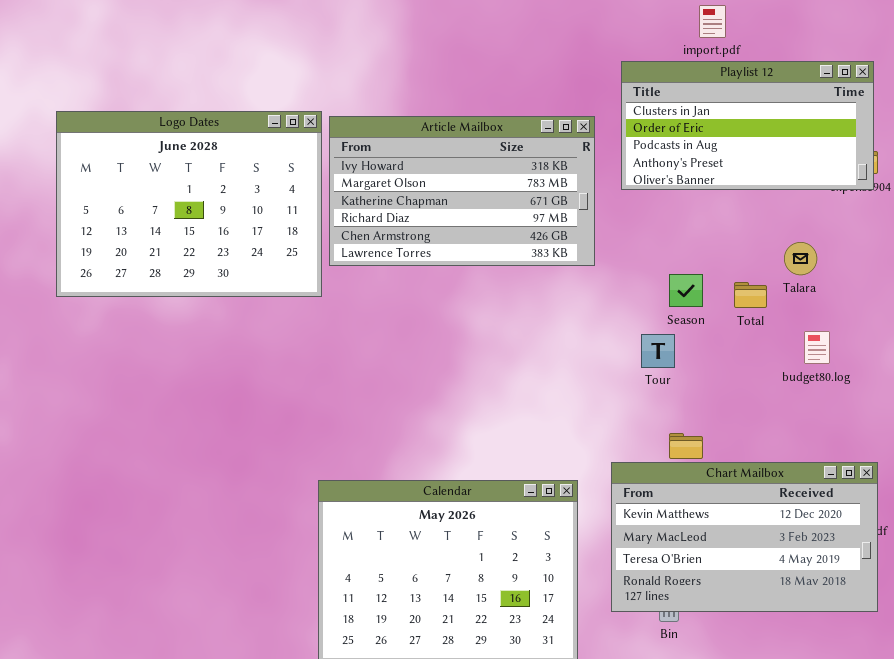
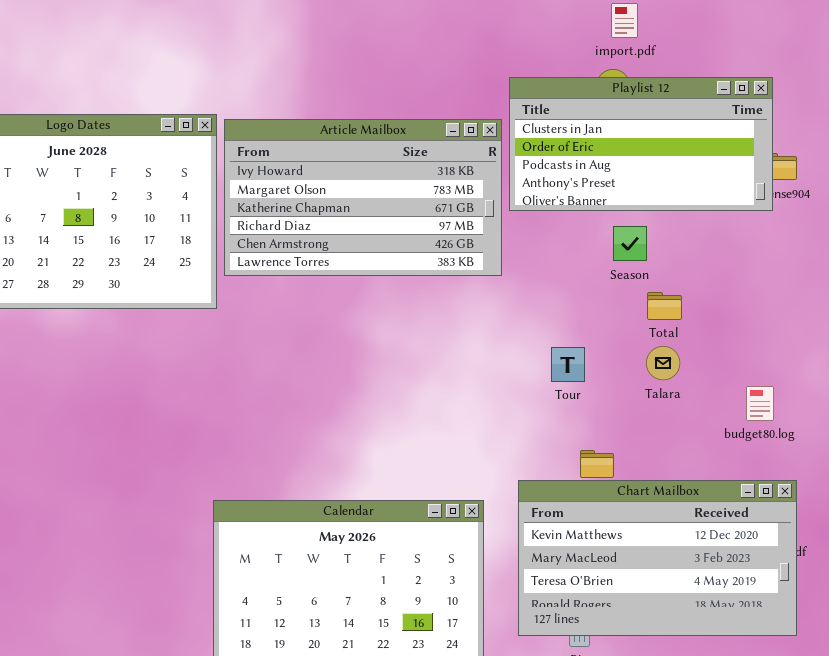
Playlist 12: [621,61,874,190] -> [509,77,773,211], moved
Talara: [784,242,817,275] -> [646,346,680,380], moved
Season: [669,274,703,307] -> [613,226,647,261], moved
budget80.log: [804,331,830,364] -> [746,386,774,421], moved

